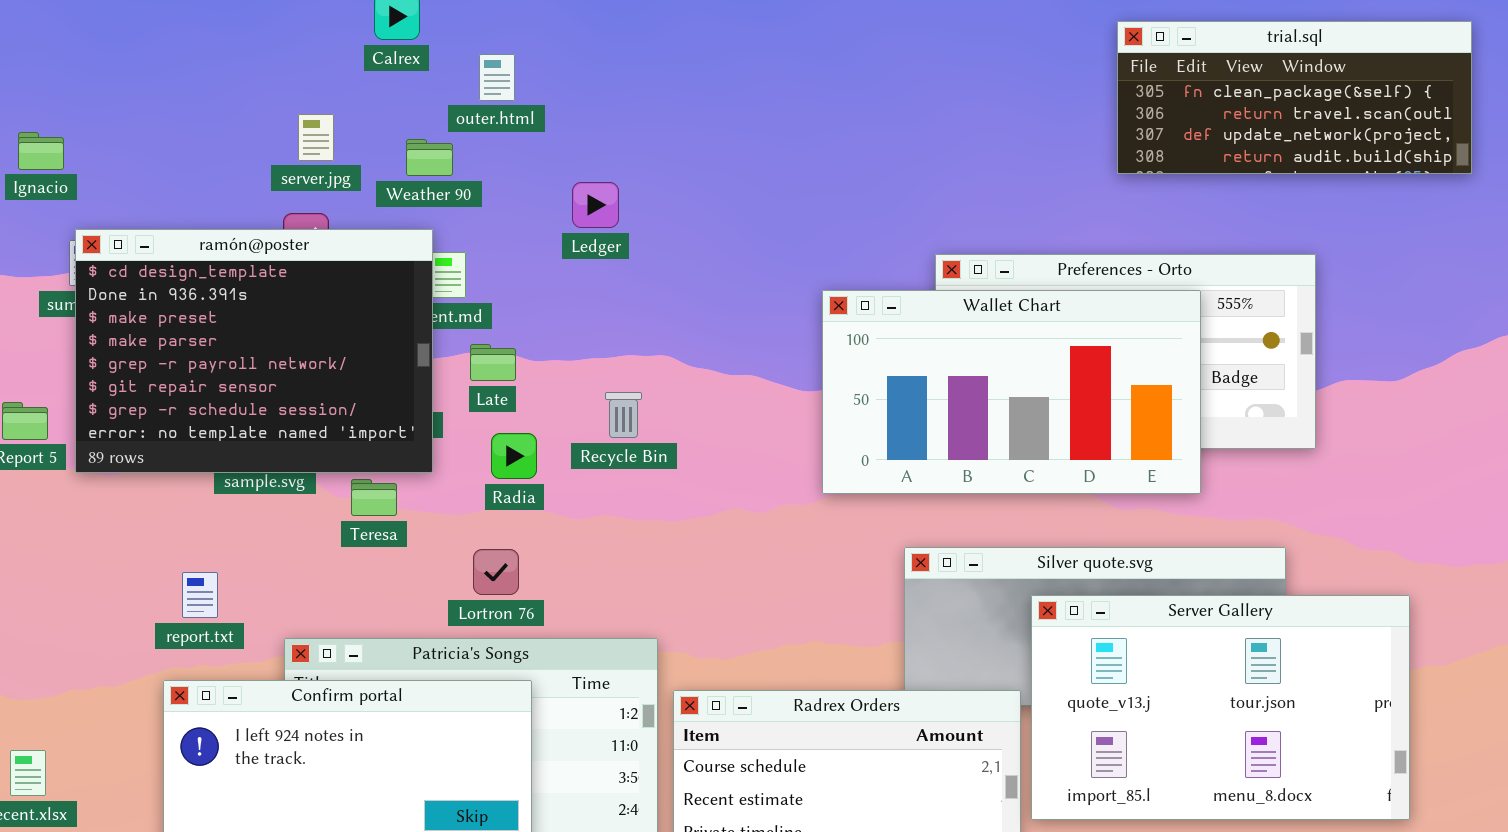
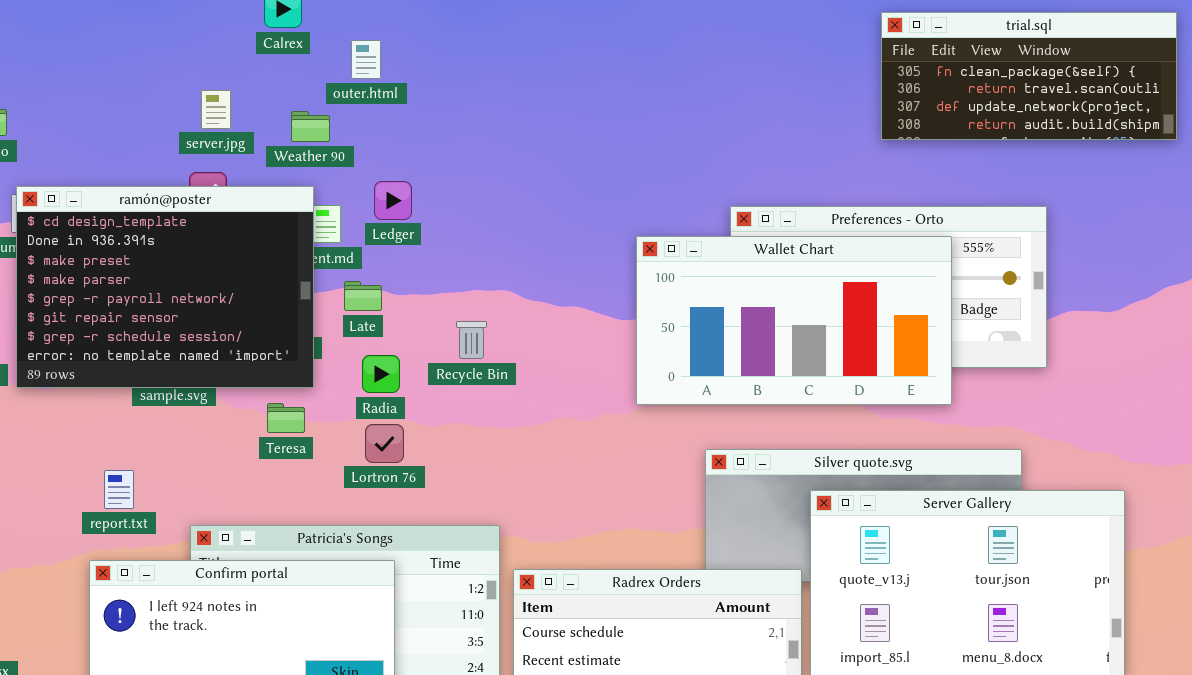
Ledger: [572,182,619,228] -> [374,181,412,220], moved
Teresa: [351,479,397,516] -> [267,403,305,433], moved
Lortron 76: [473,549,519,595] -> [365,424,404,463], moved

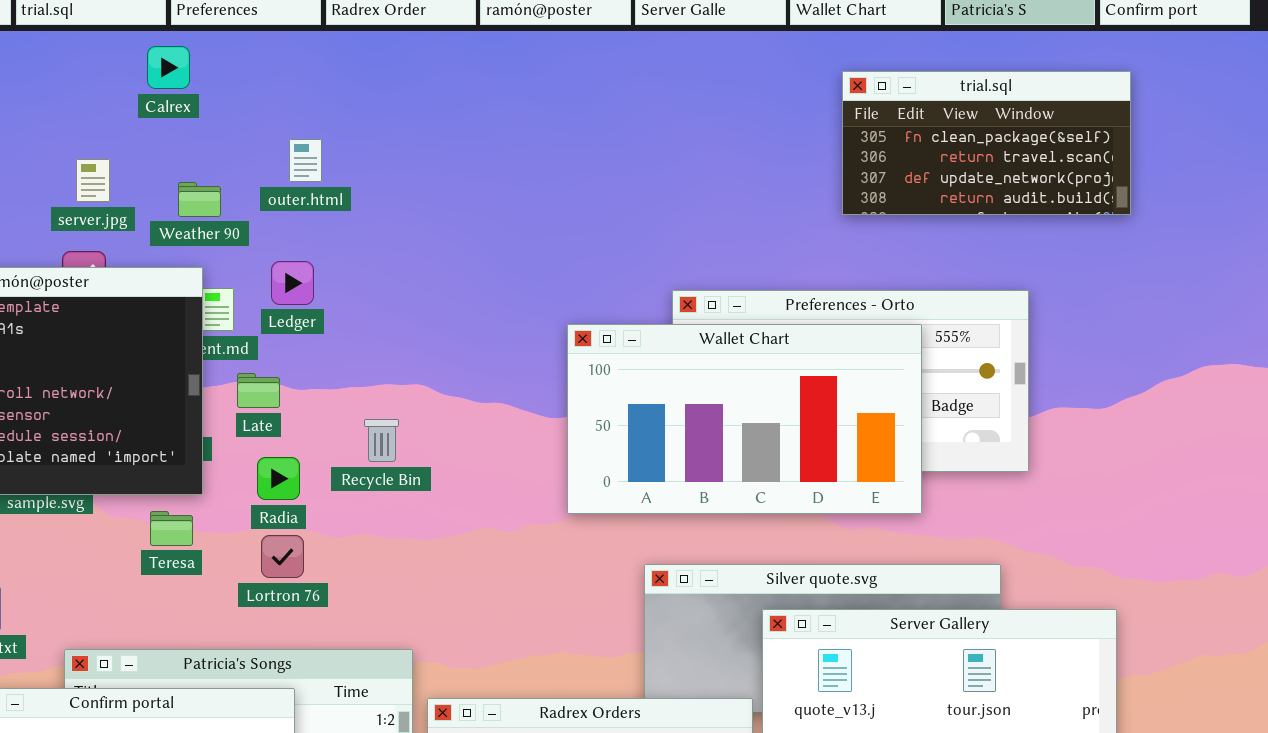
trial.sql: [881,12,1177,140] -> [842,71,1131,215], resized
outer.html: [351,40,381,79] -> [289,139,322,182], moved

